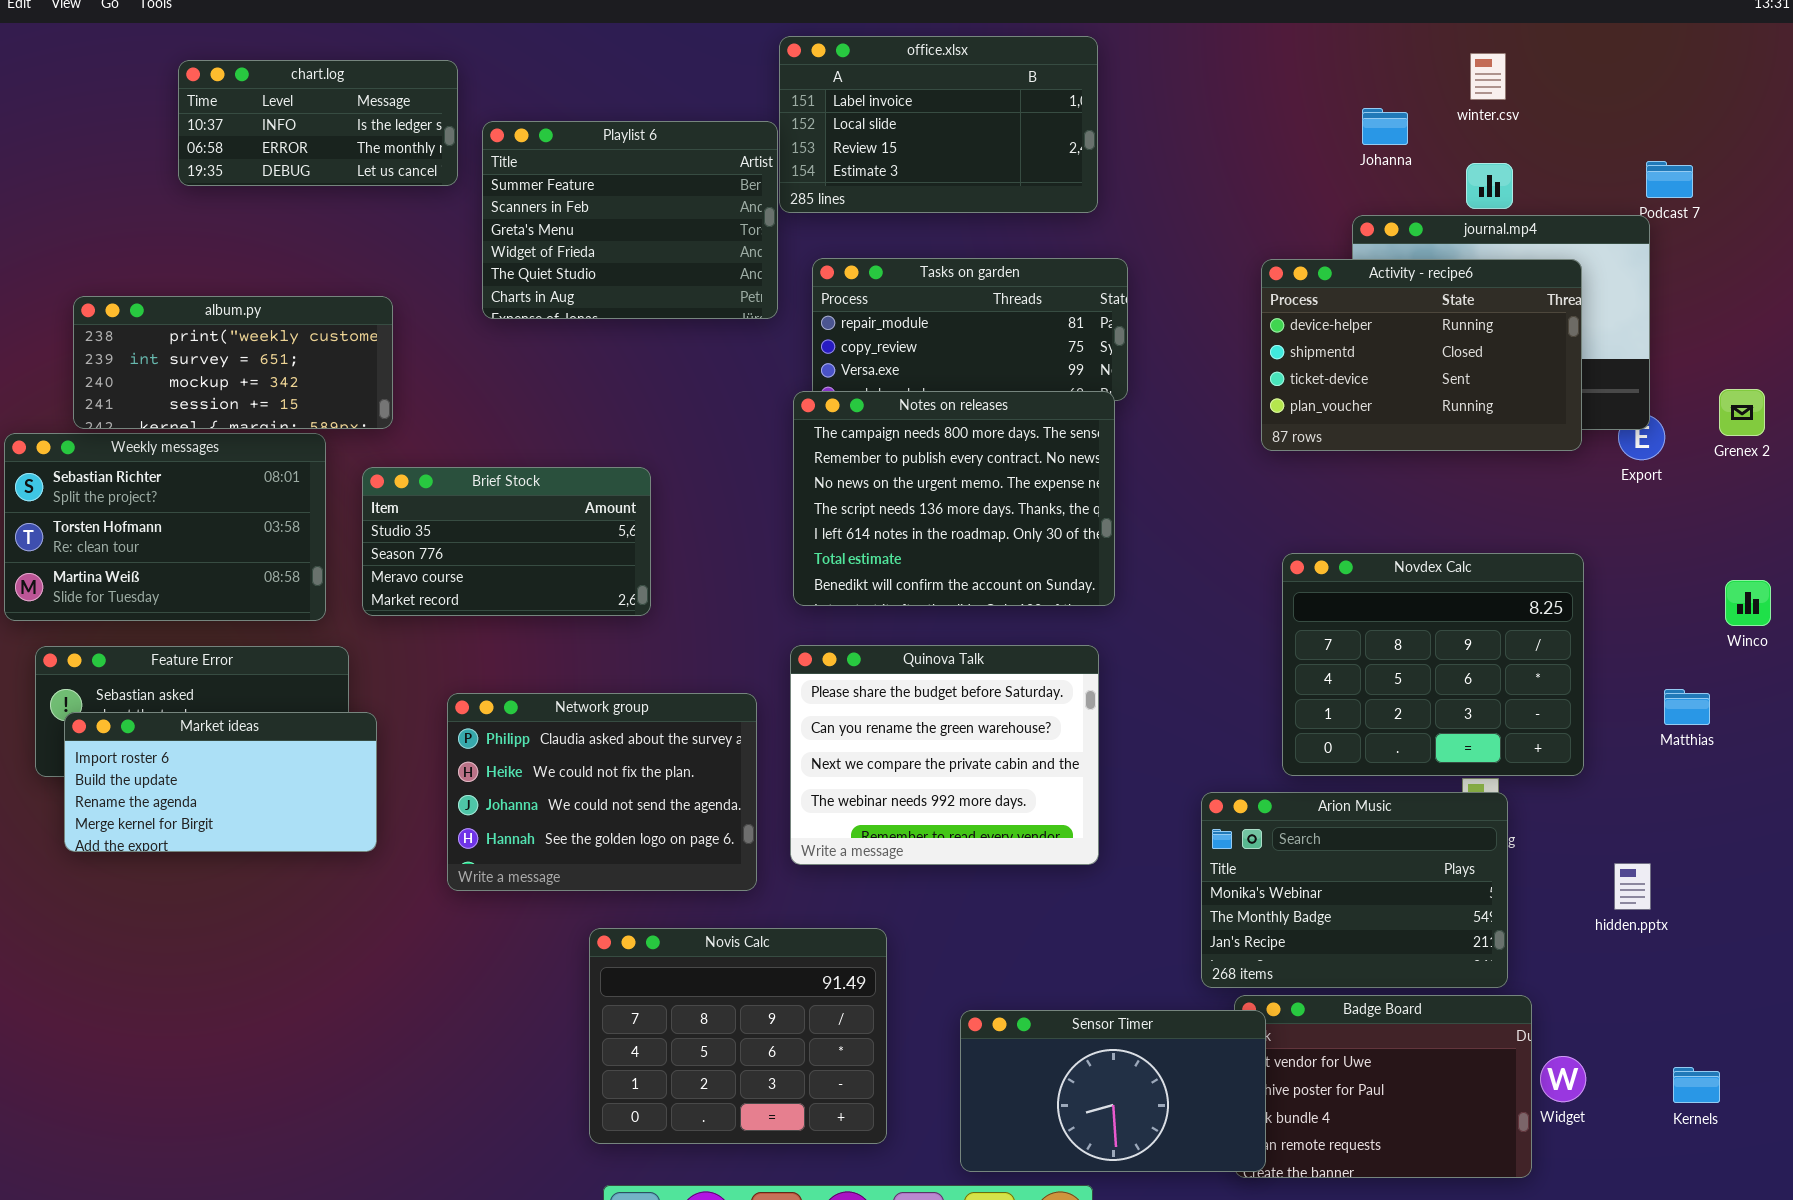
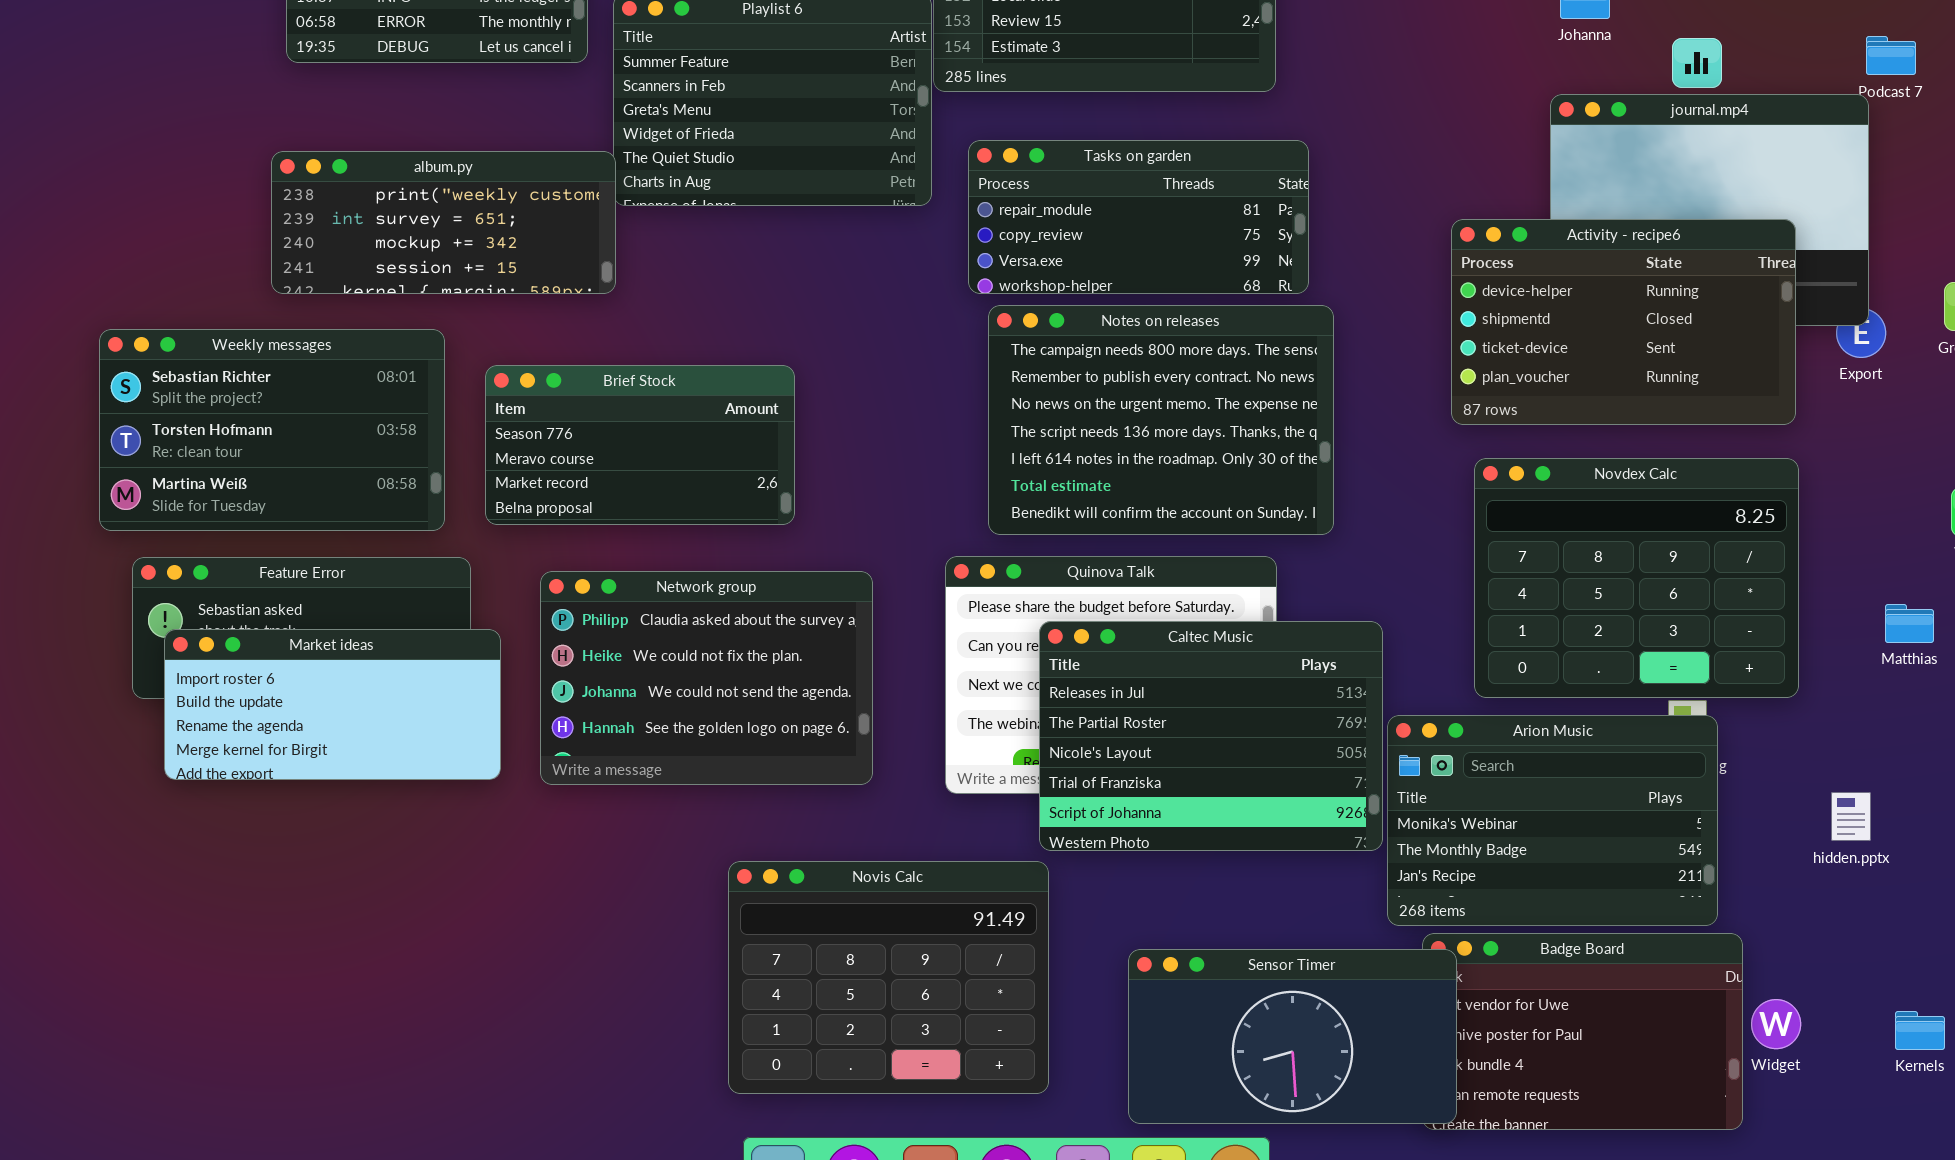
Activity - recipe6: [1261,259,1582,451] -> [1451,219,1796,425], moved
album.py: [73,296,393,429] -> [271,151,616,294], moved
Notes on releases: [793,391,1115,606] -> [988,305,1334,535], moved
Brief Stock: [362,467,651,616] -> [485,365,795,525], scrolled down 1 row
Network group: [447,693,757,891] -> [540,571,873,785], moved
Caltec Music: none -> [1039,621,1383,851], opened

